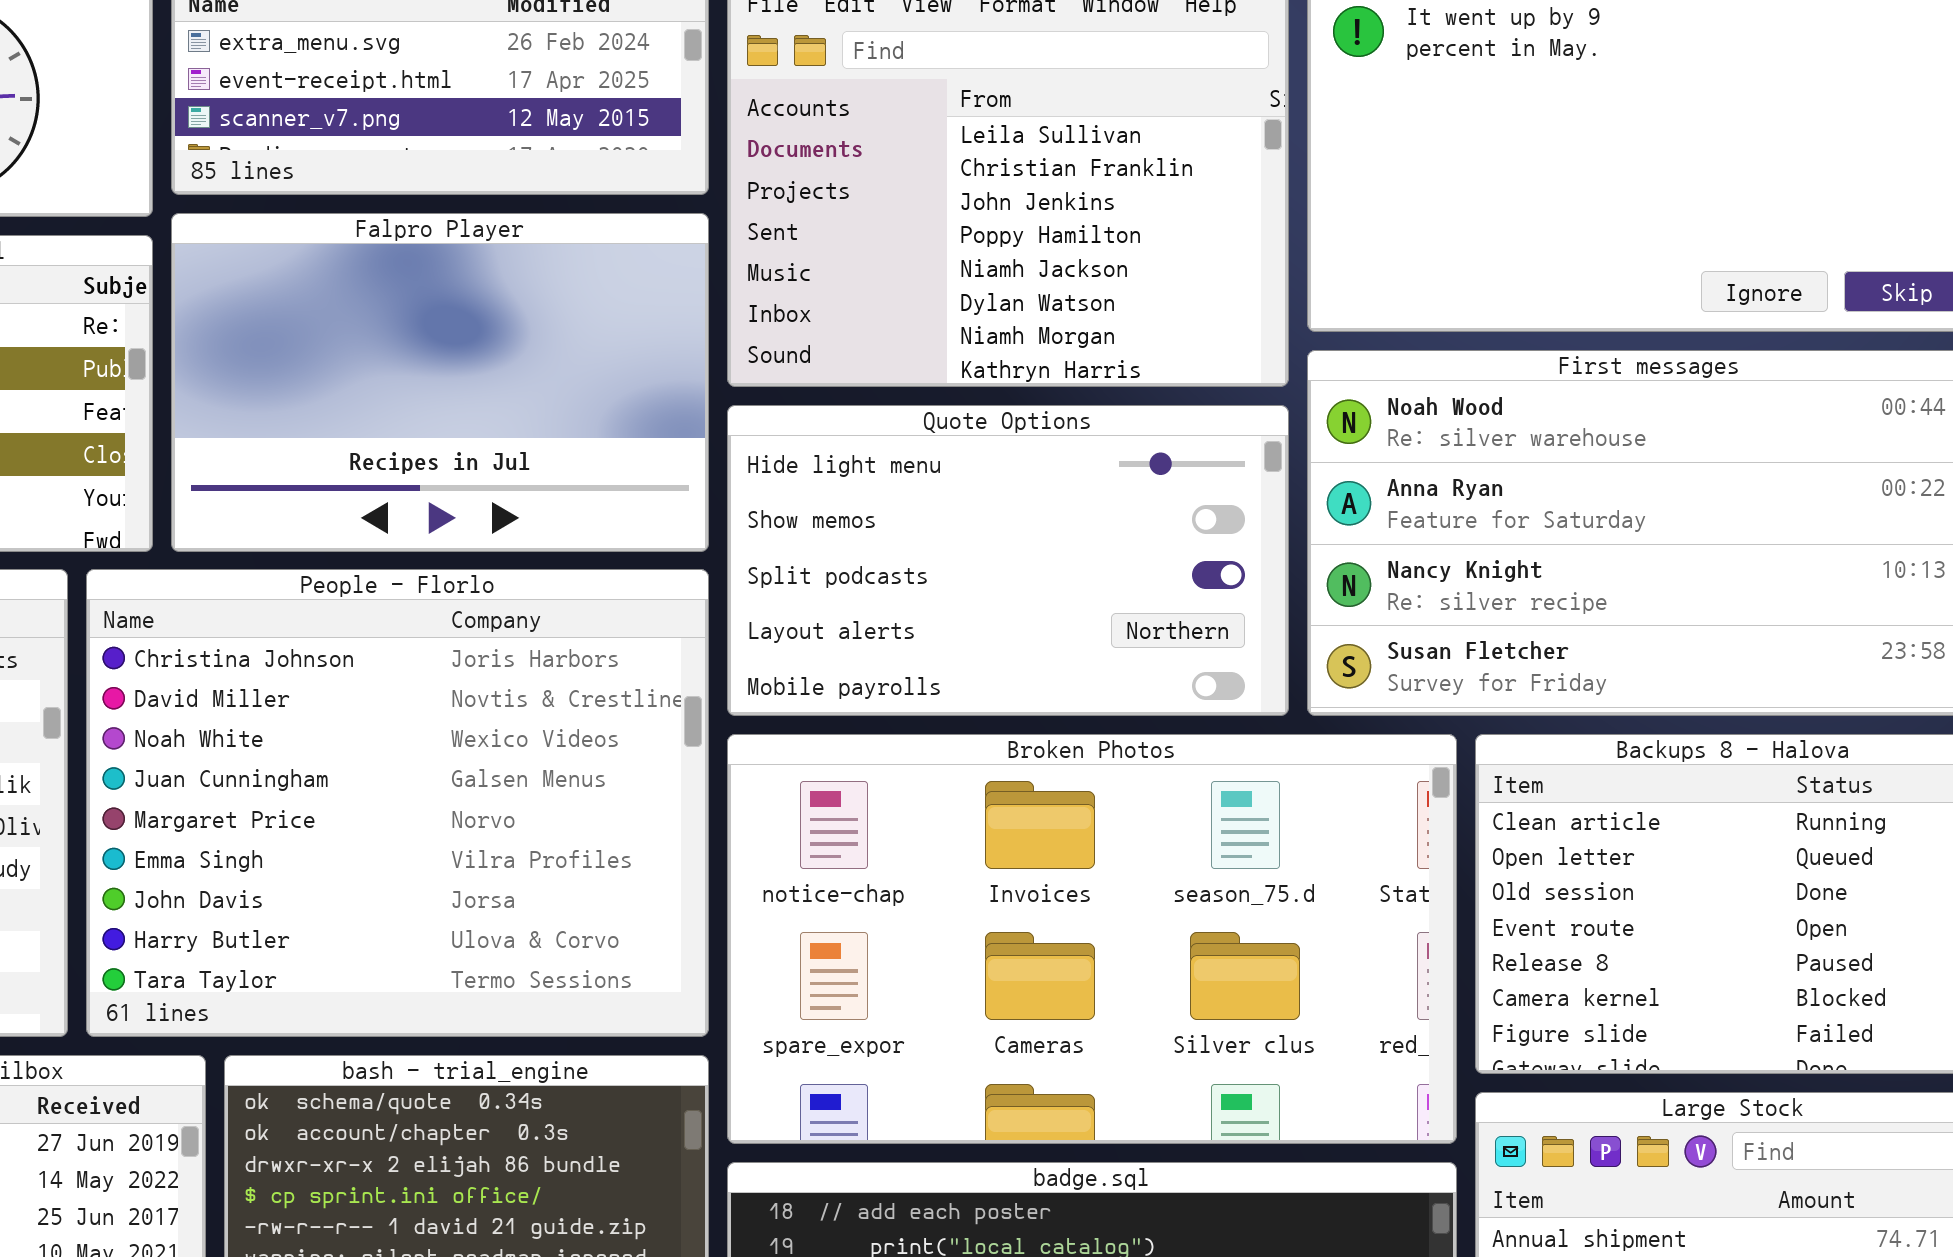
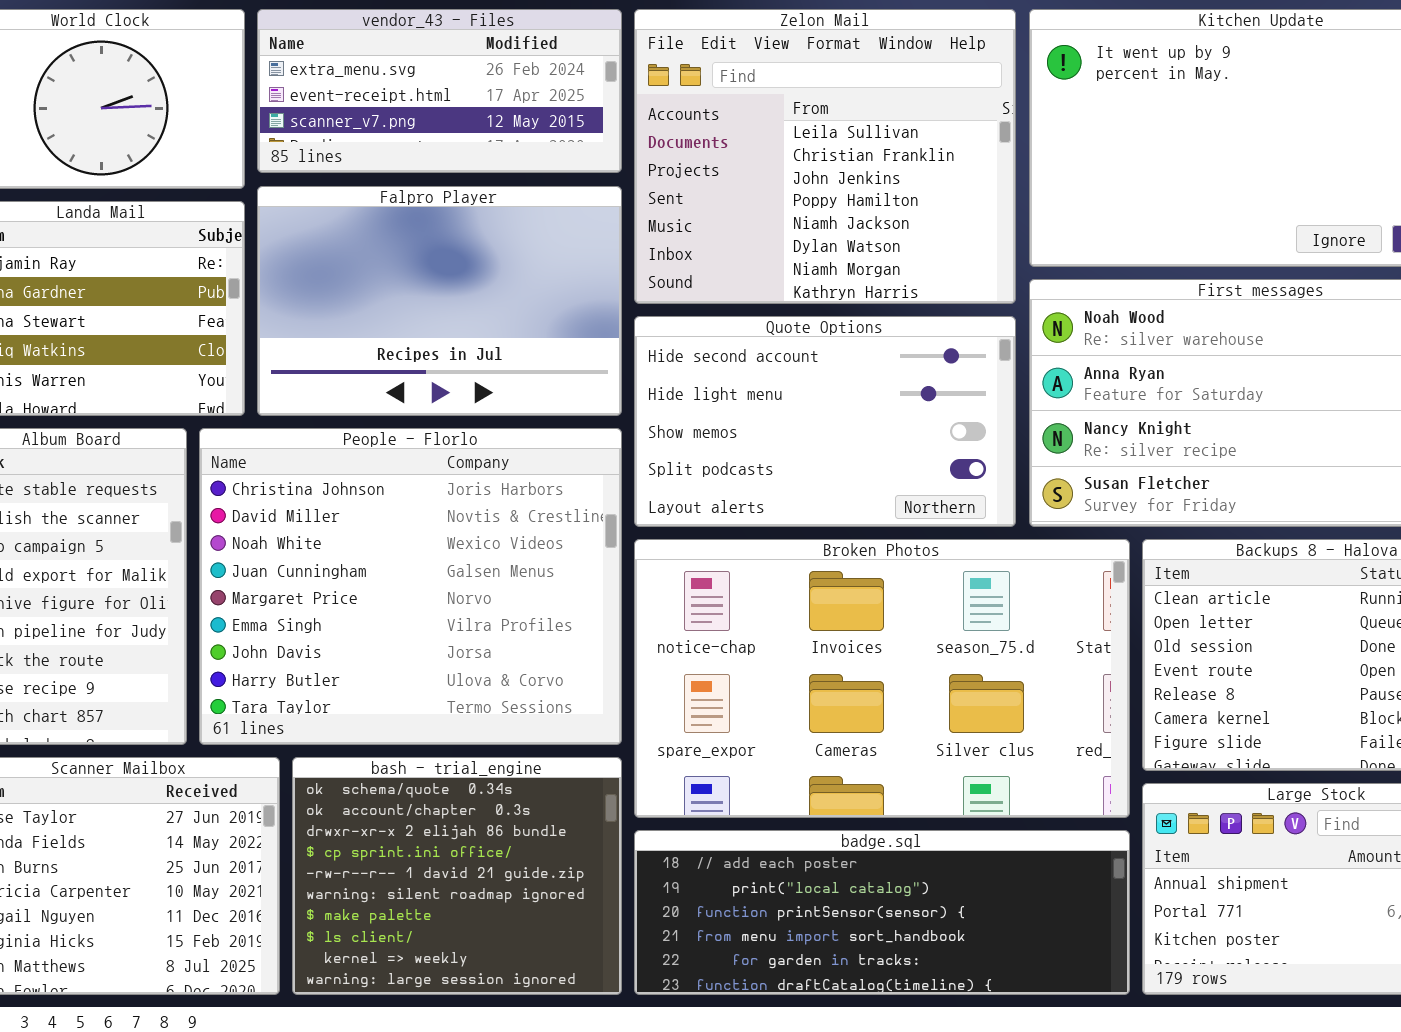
Quote Options: [727,405,1289,716] -> [634,316,1016,527], scrolled up 1 row

